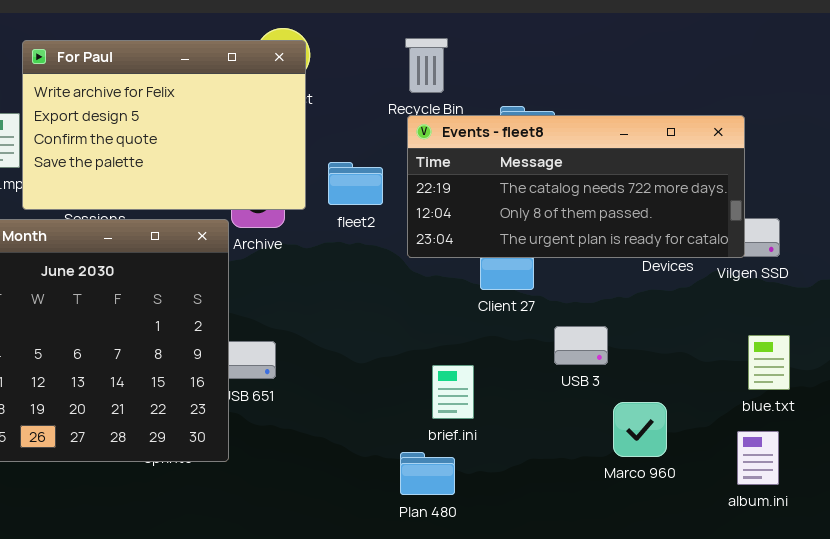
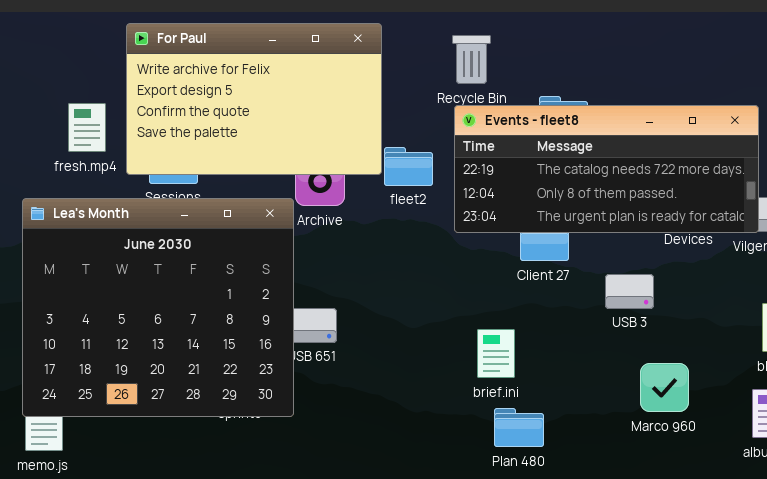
For Paul: [22,40,306,210] -> [126,23,382,175], moved
USB 3: [554,326,608,365] -> [605,274,654,309], moved
Plan 480: [400,452,455,495] -> [494,408,544,447], moved

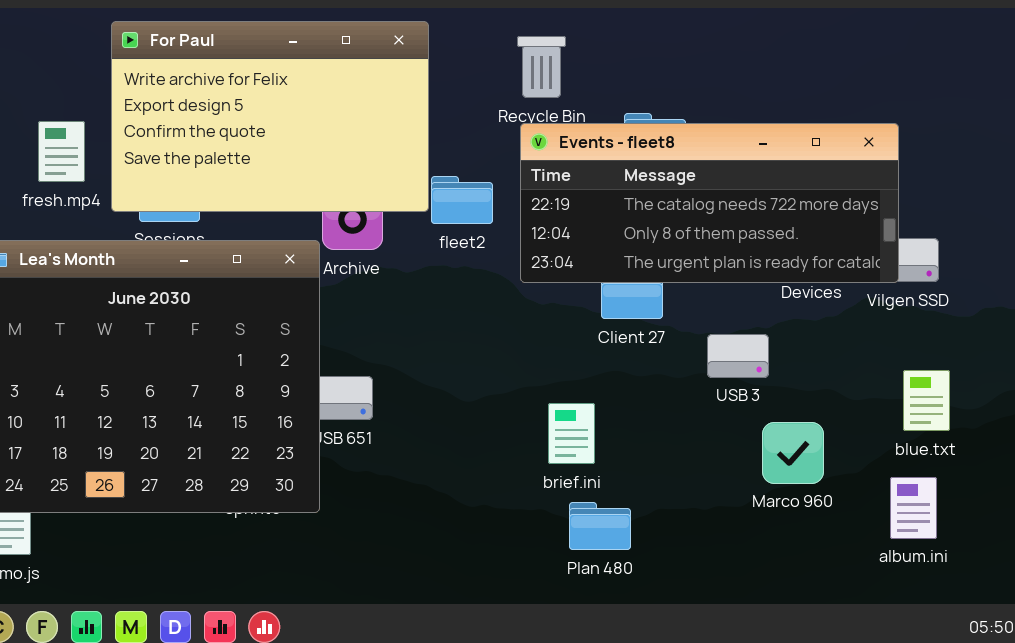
Marco 960: [640,363,689,412] -> [762,422,824,484], moved

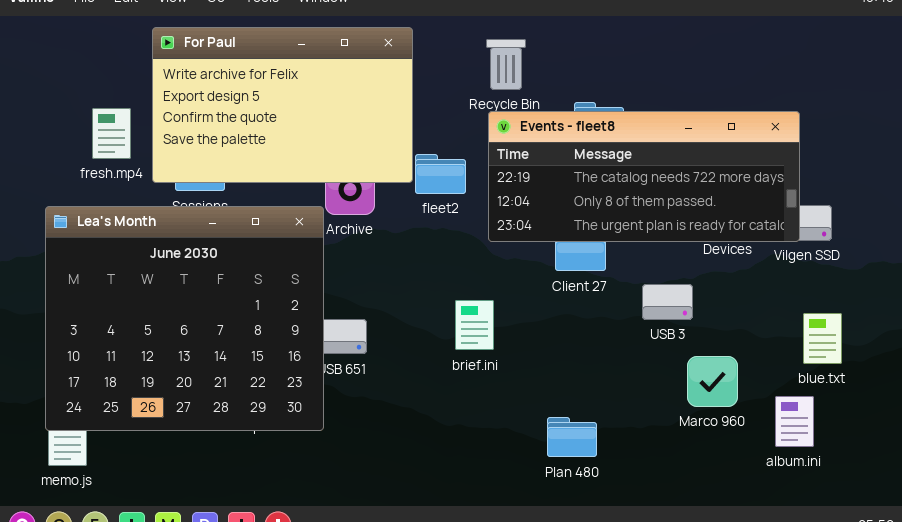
brief.ini: [548,403,595,464] -> [455,300,494,350], moved
album.ini: [890,477,937,539] -> [775,396,814,447], moved
Plan 480: [569,502,631,550] -> [547,417,597,457], moved

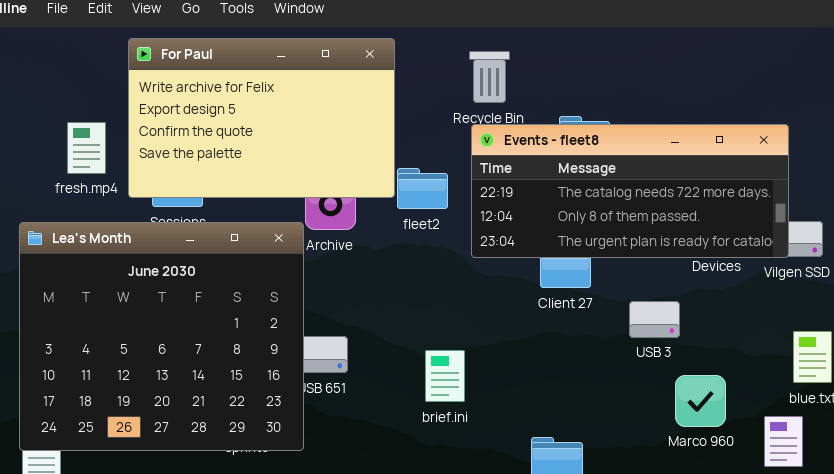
brief.ini: [455,300,494,350] -> [425,350,465,402], moved

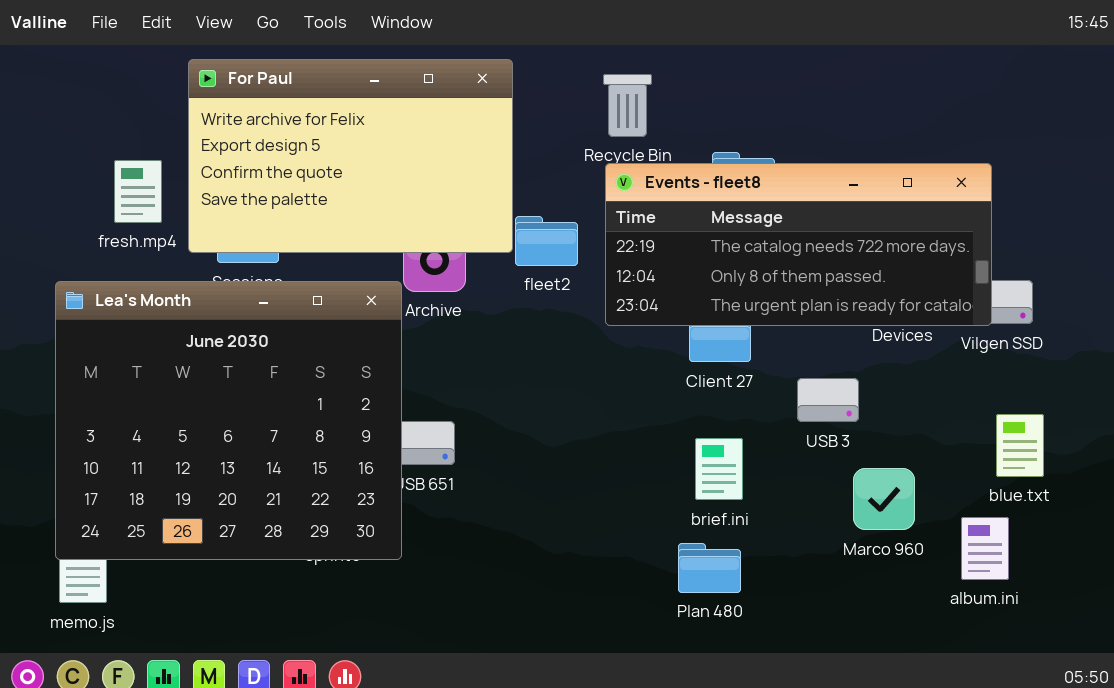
brief.ini: [425,350,465,402] -> [695,438,743,500], moved

